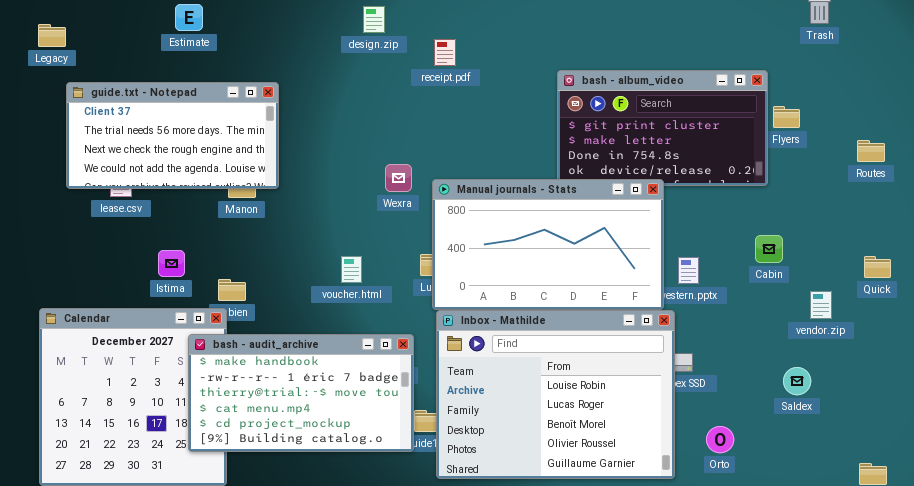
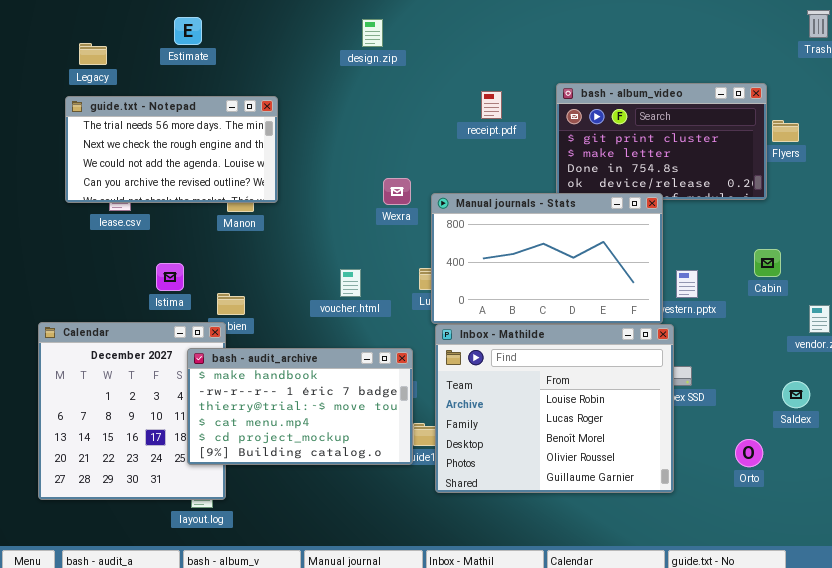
Legacy: [38,24,66,47] -> [79,43,107,65], moved
receipt.pdf: [434,39,456,66] -> [481,91,502,119], moved
guide.txt - Notepad: [66,82,279,189] -> [65,96,278,203], scrolled down 1 row
Orto: [706,426,734,453] -> [735,439,763,467], moved

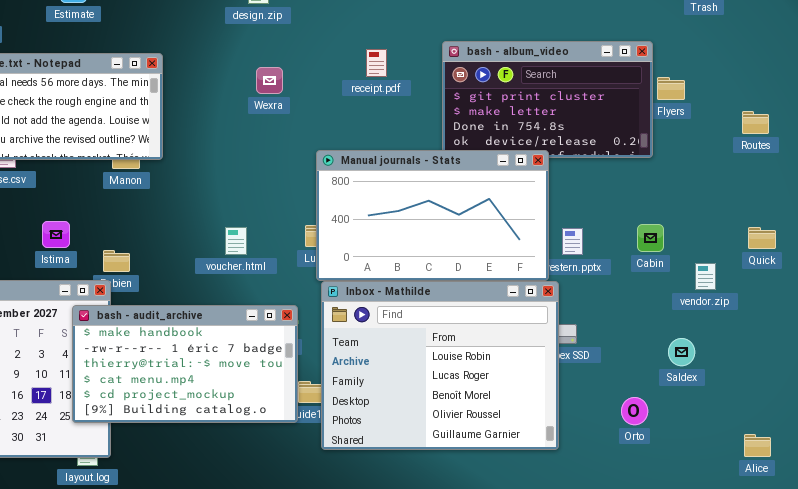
Wexra: [383,178,411,205] -> [256,67,283,94], moved
Cabin: [754,249,781,277] -> [637,224,664,252], moved

